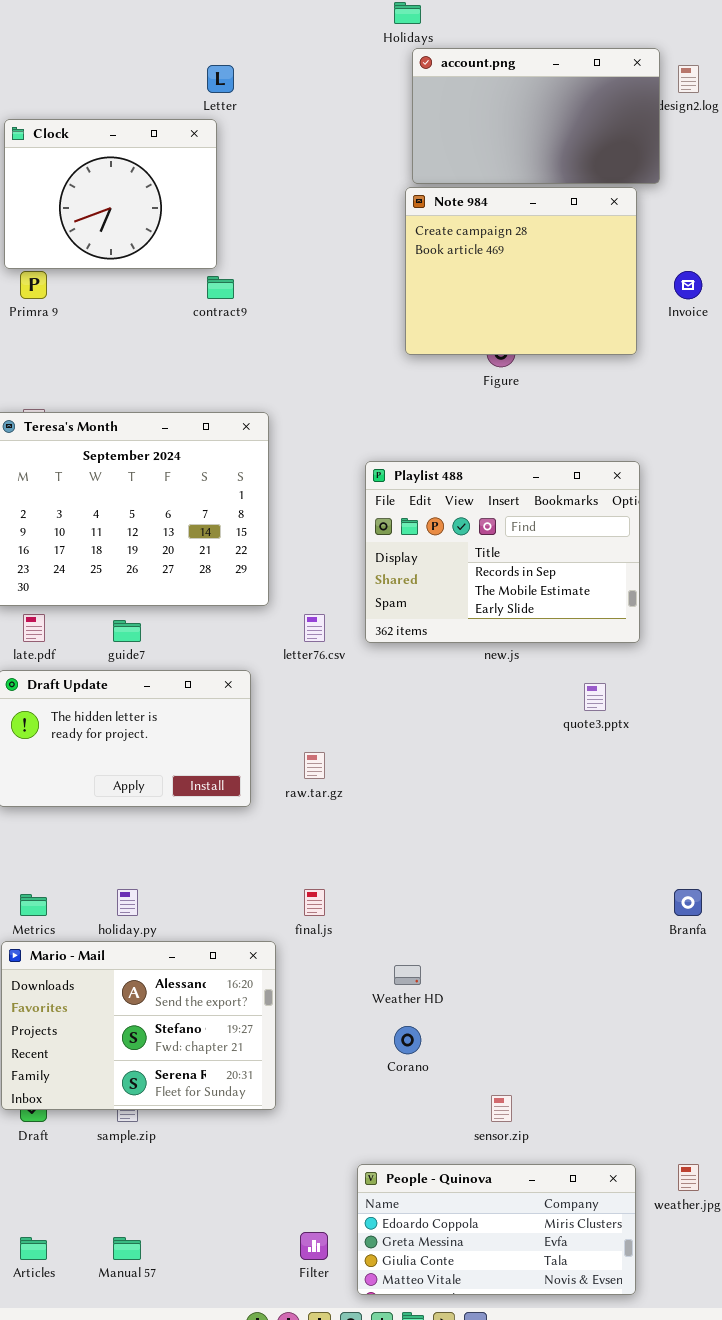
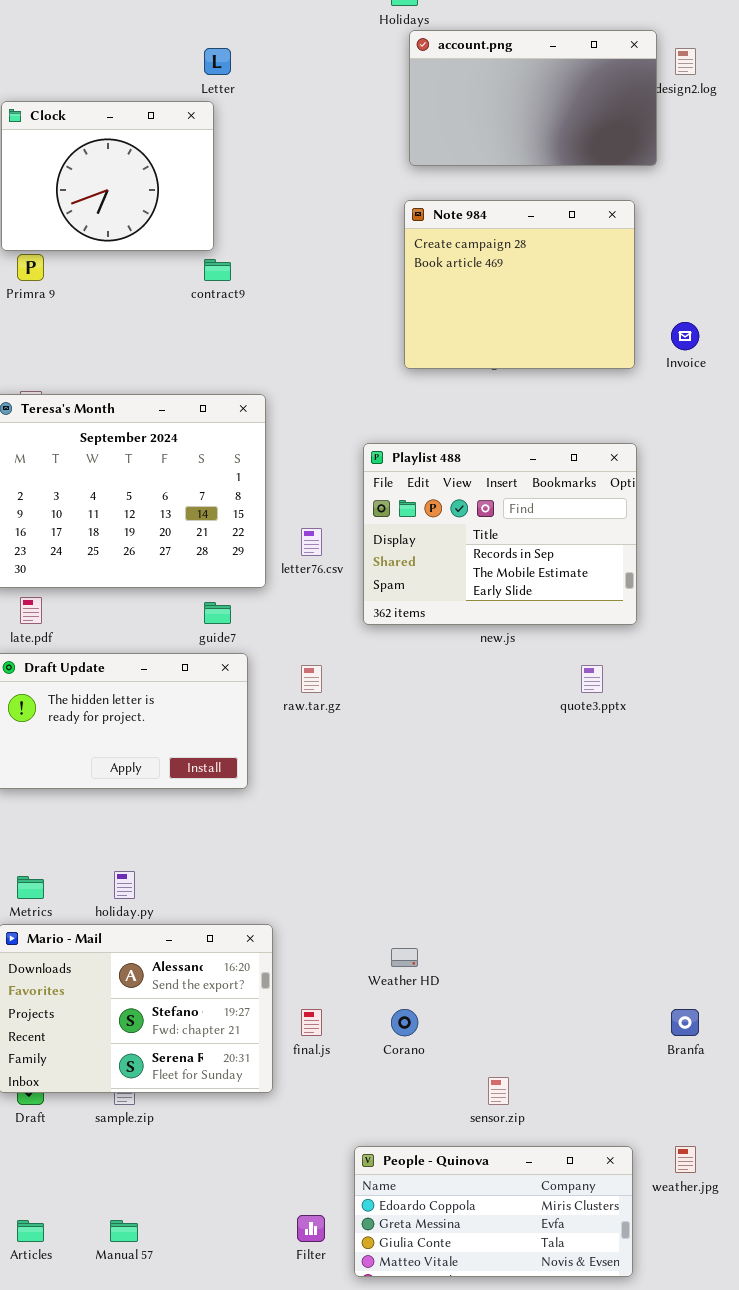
Note 984: [405,187,637,355] -> [404,200,635,369], moved
Invoice: [674,271,702,299] -> [671,322,699,350], moved
letter76.csv: [304,614,325,642] -> [301,528,322,556], moved
guide7: [113,620,141,642] -> [204,602,231,624], moved
raw.tar.gz: [304,752,325,779] -> [301,665,322,693], moved
final.js: [304,889,325,916] -> [301,1009,322,1036], moved
Branfa: [674,889,702,916] -> [671,1009,699,1036], moved

